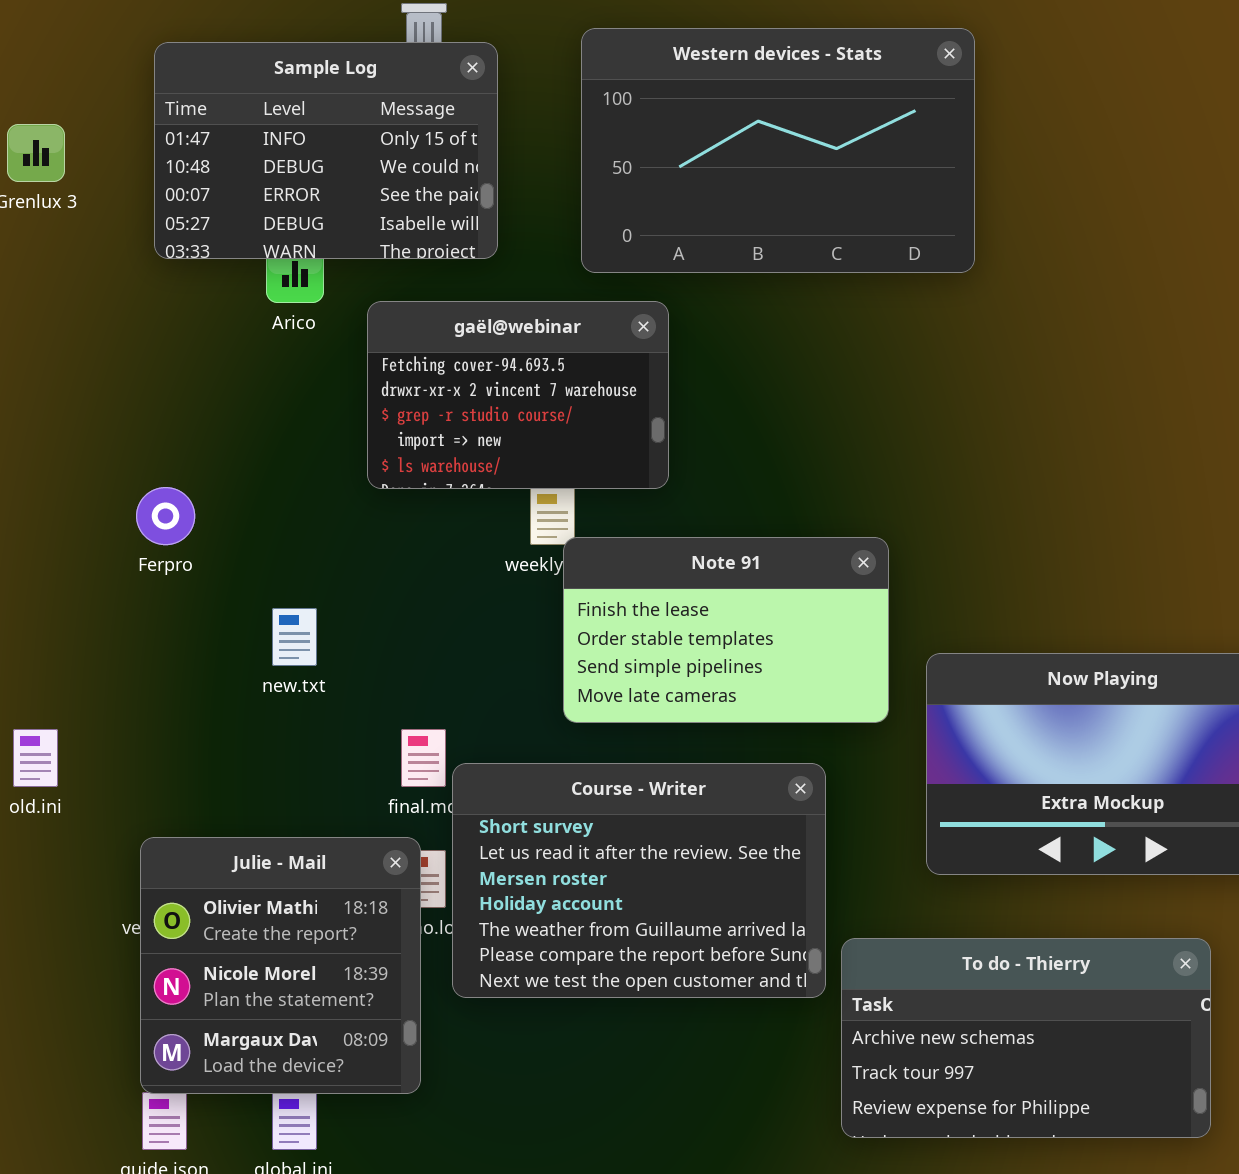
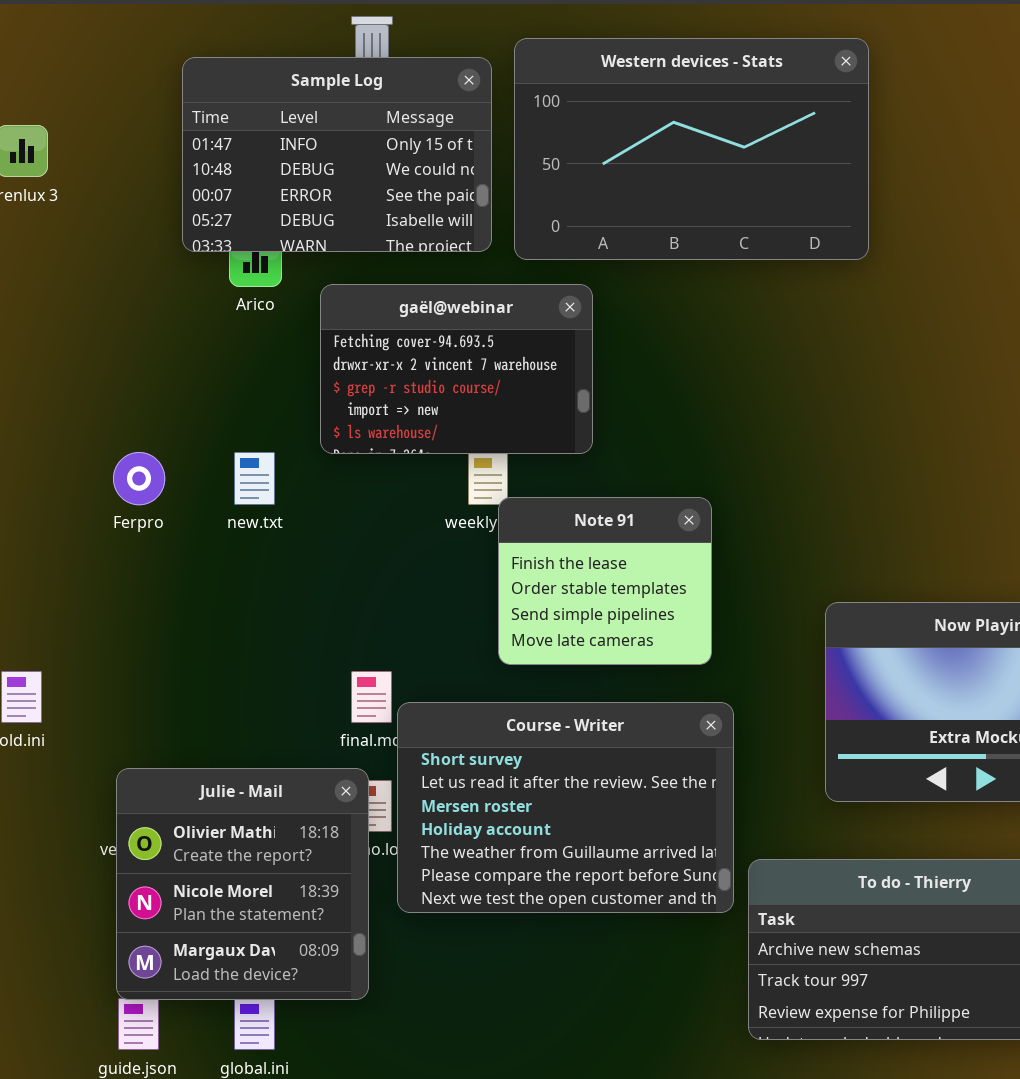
Sample Log: [154,42,498,259] -> [182,57,492,252], moved
Note 91: [563,537,889,723] -> [498,497,712,665], resized
new.txt: [272,608,317,666] -> [234,452,275,505], moved

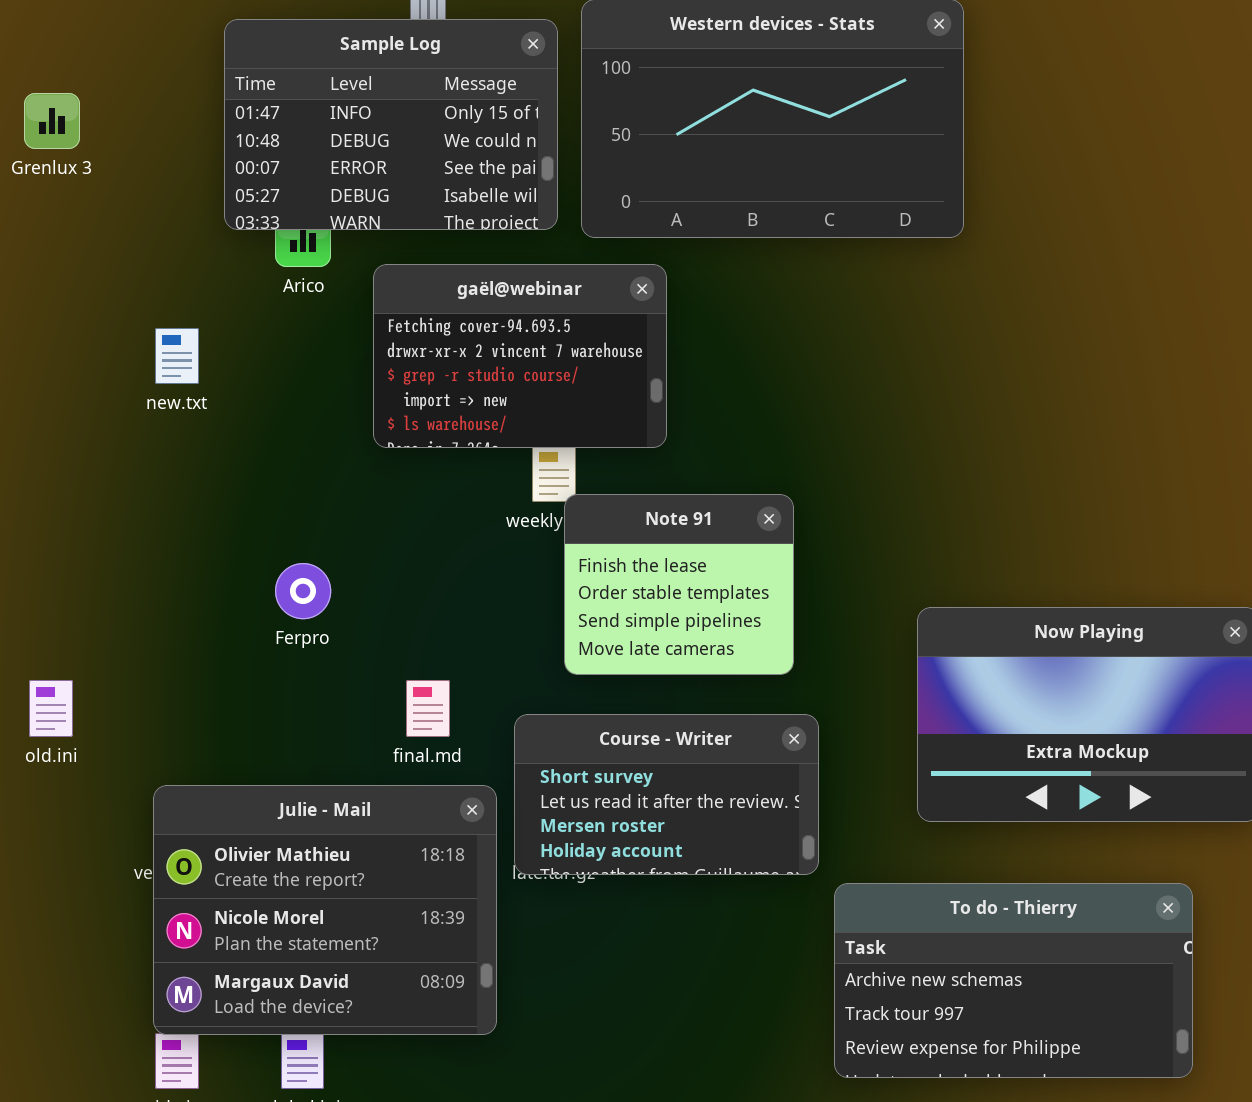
Ferpro: [113,452,165,505] -> [275,563,331,619], moved
new.txt: [234,452,275,505] -> [155,328,199,384], moved
Course - Writer: [397,702,734,913] -> [514,714,819,875], resized
Julie - Mail: [116,768,369,1000] -> [153,785,497,1035], resized

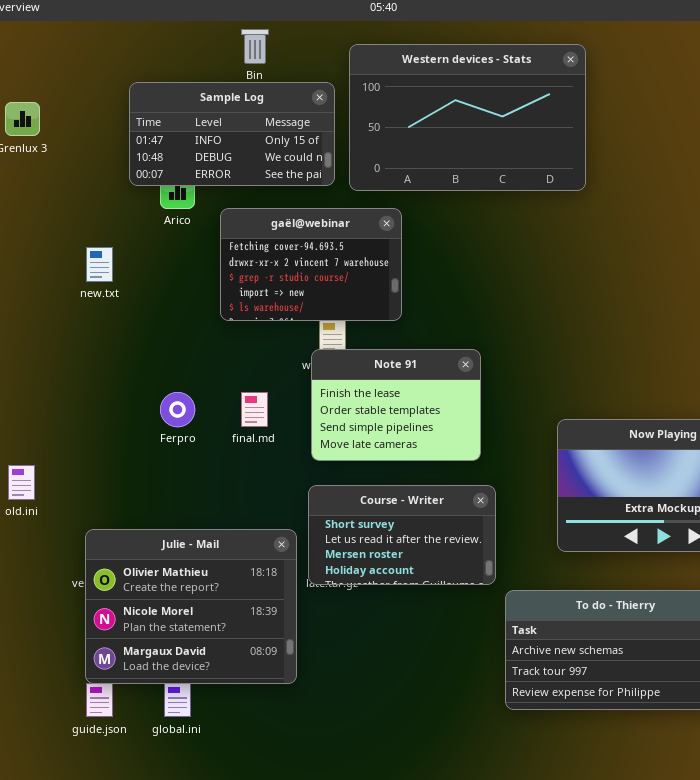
Sample Log: [224,19,558,230] -> [129,82,335,186], resized
Note 91: [564,494,794,675] -> [311,349,481,461], resized
final.md: [406,680,450,737] -> [241,392,268,427], moved

